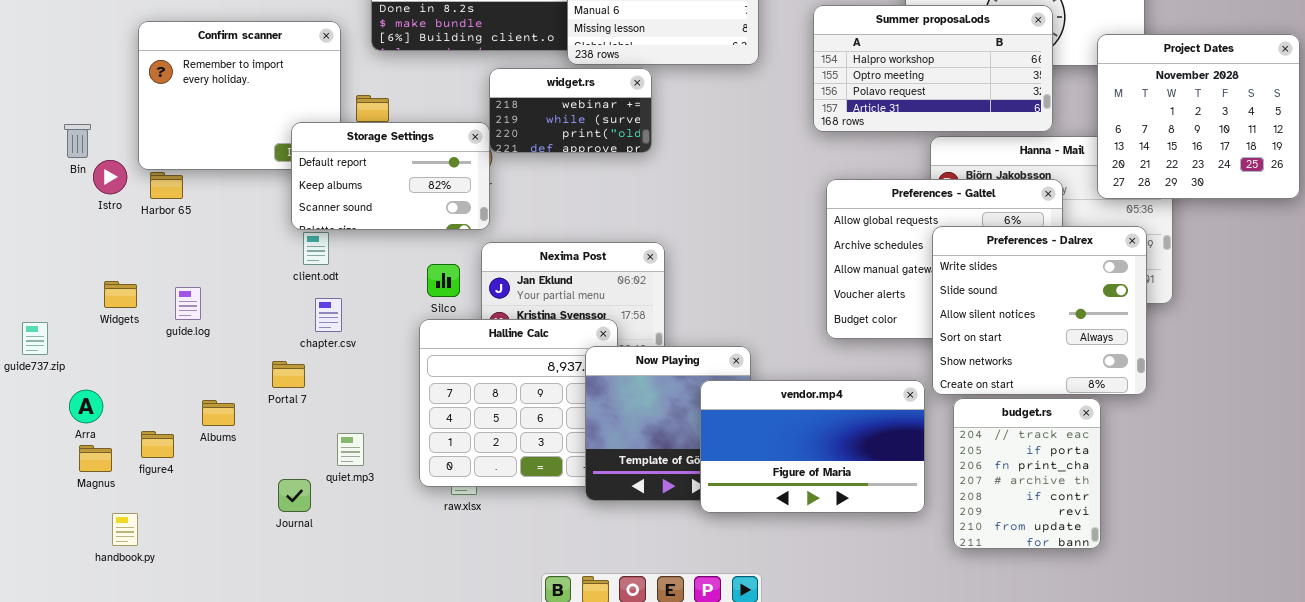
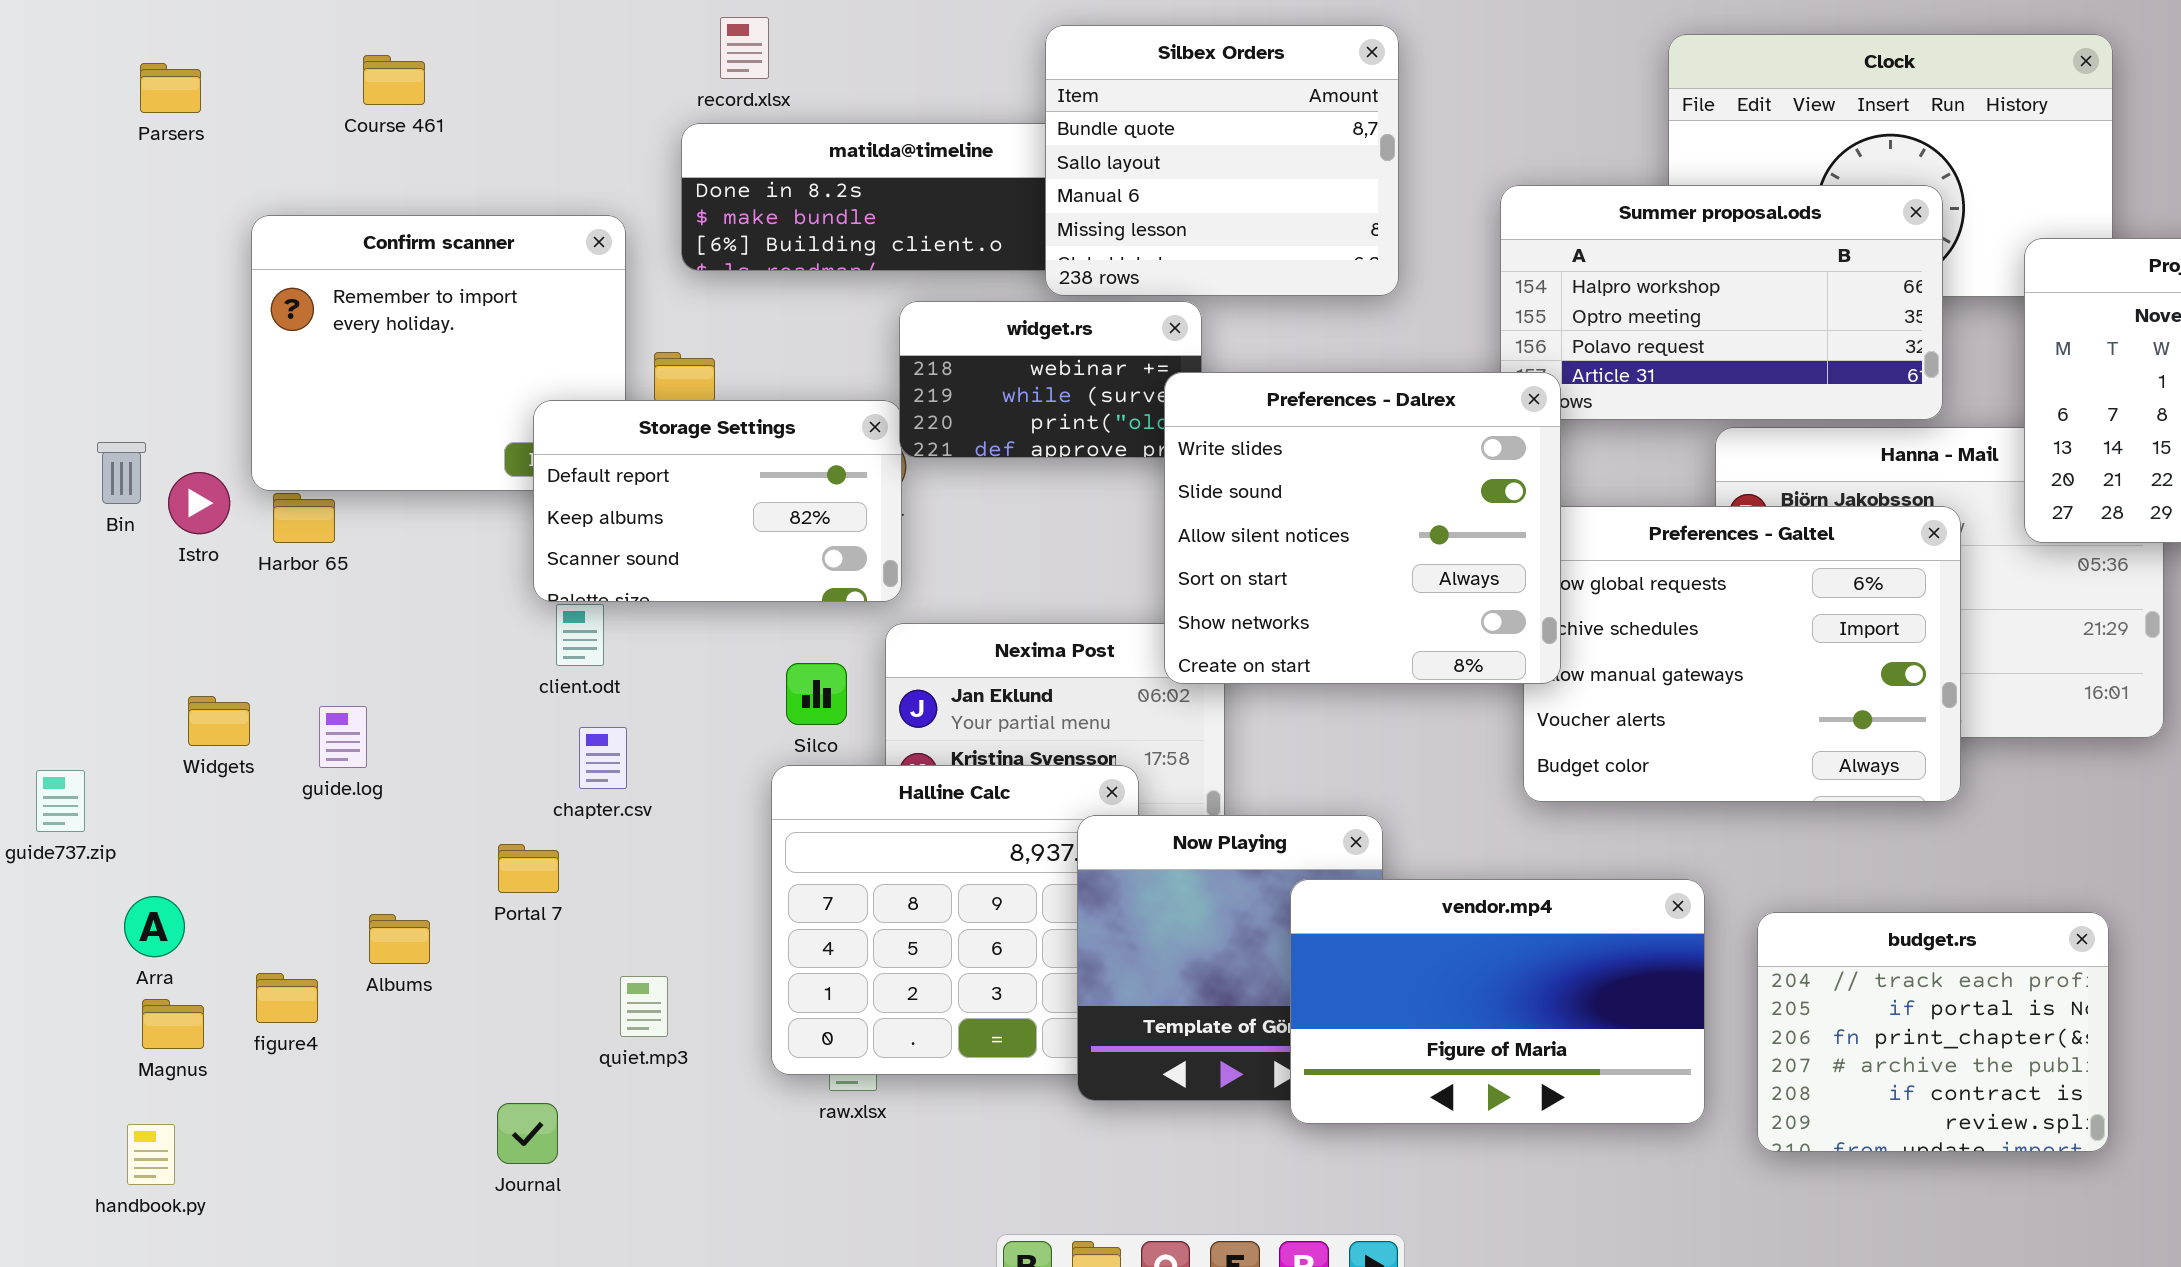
Bin: [64,124,91,158] -> [97,442,146,504], moved
Preferences - Dalrex: [932,226,1147,395] -> [1164,372,1561,684], moved
budget.rs: [953,398,1101,549] -> [1757,912,2109,1152], resized
Journal: [278,479,311,512] -> [497,1103,558,1164], moved
handbook.py: [112,513,138,546] -> [127,1124,175,1185], moved

